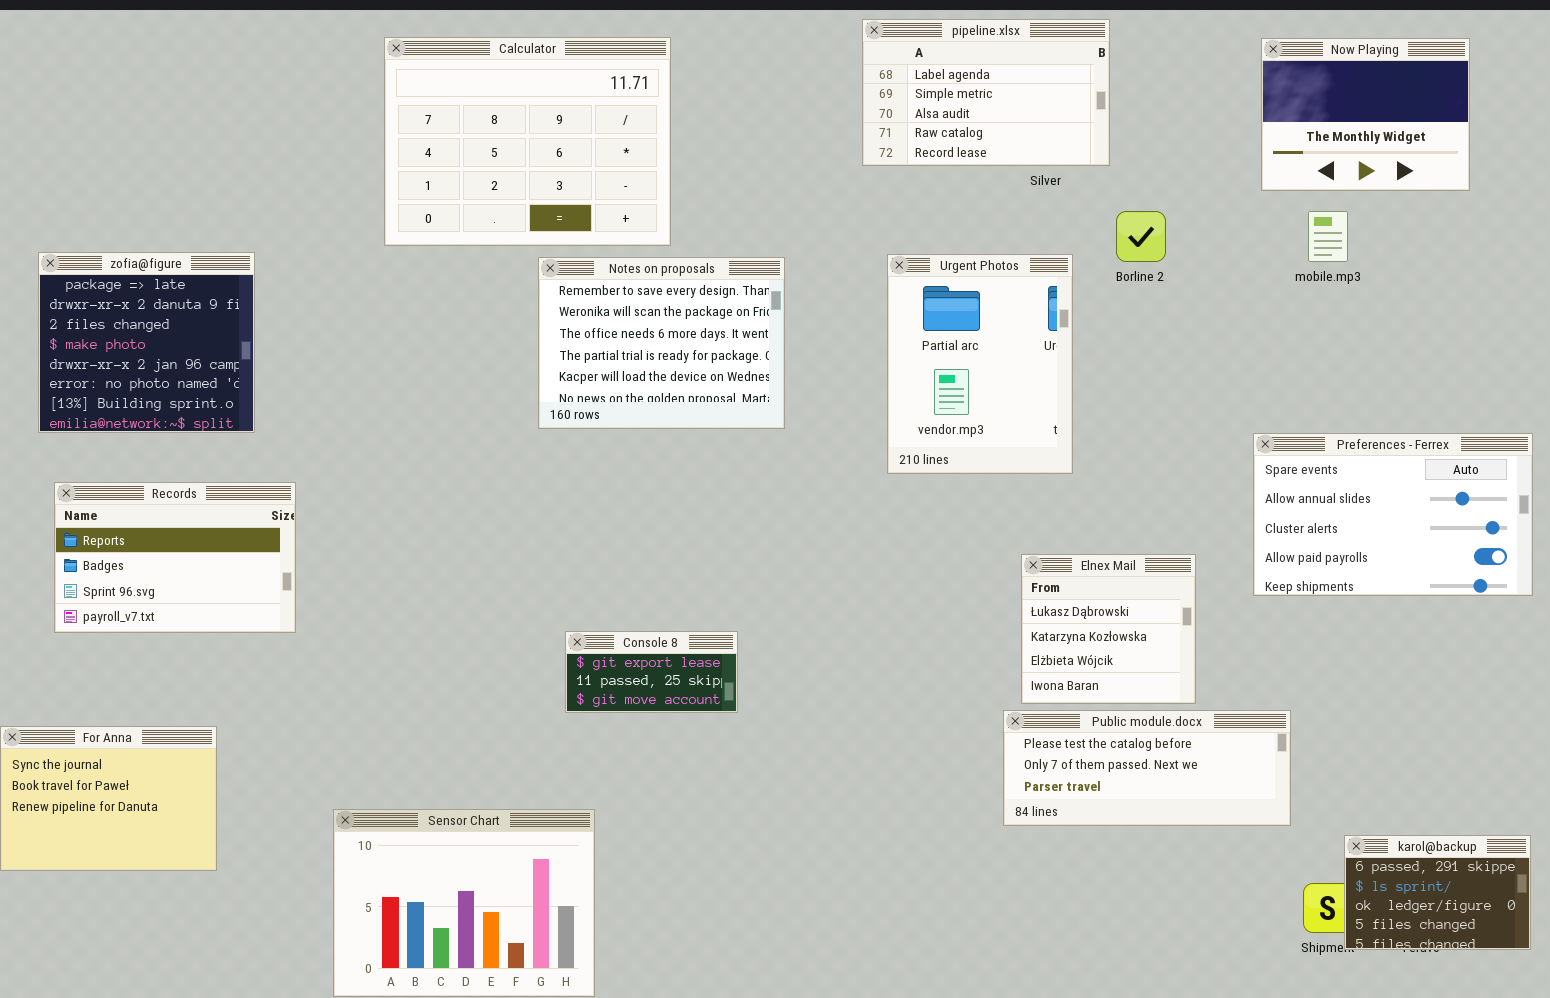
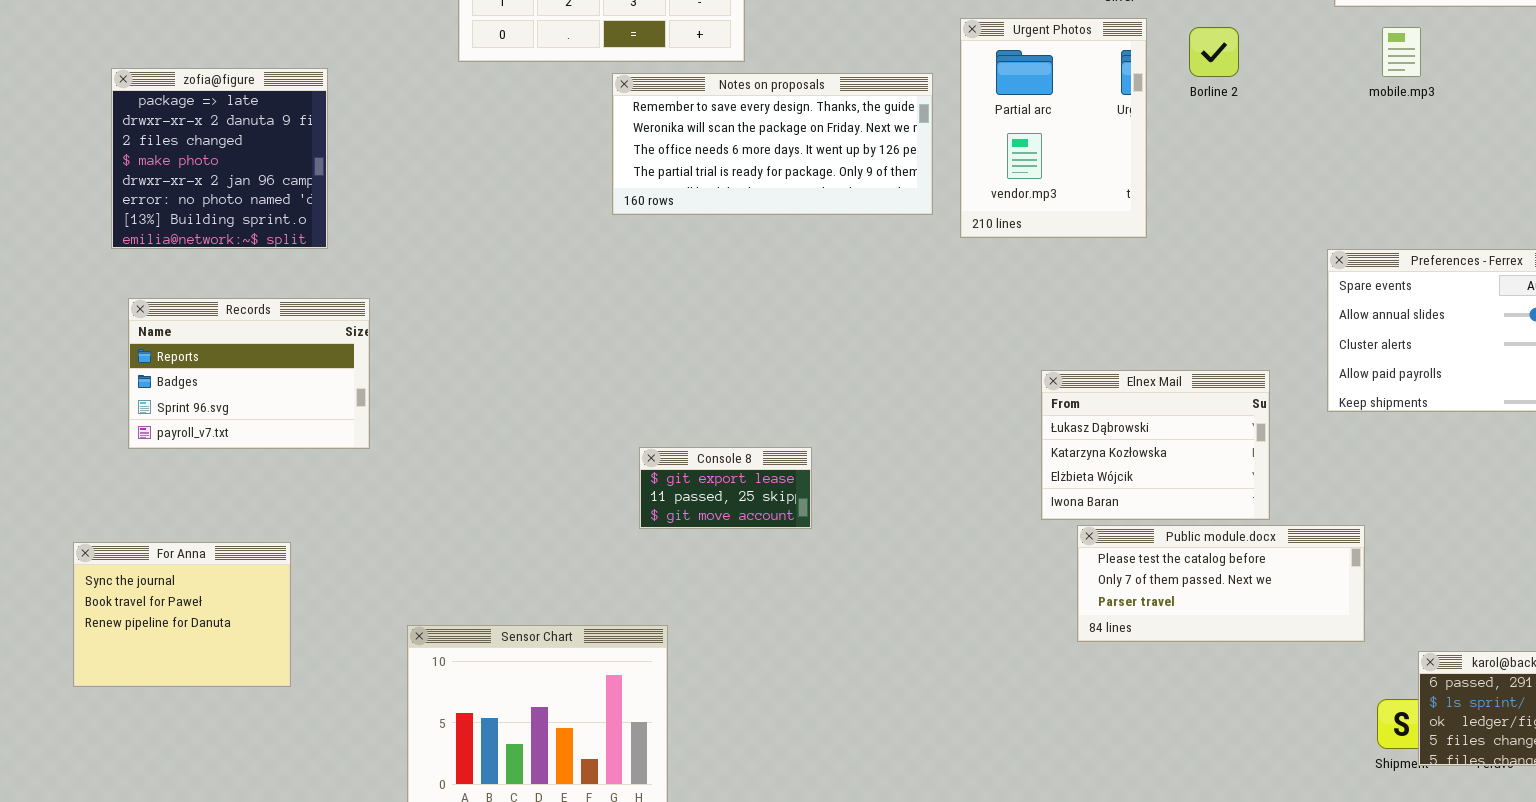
Urgent Photos: [887,254,1073,474] -> [960,18,1147,238], moved
Notes on proposals: [538,257,785,429] -> [612,73,933,215], resized
Elnex Mail: [1021,554,1196,704] -> [1041,370,1270,520], resized

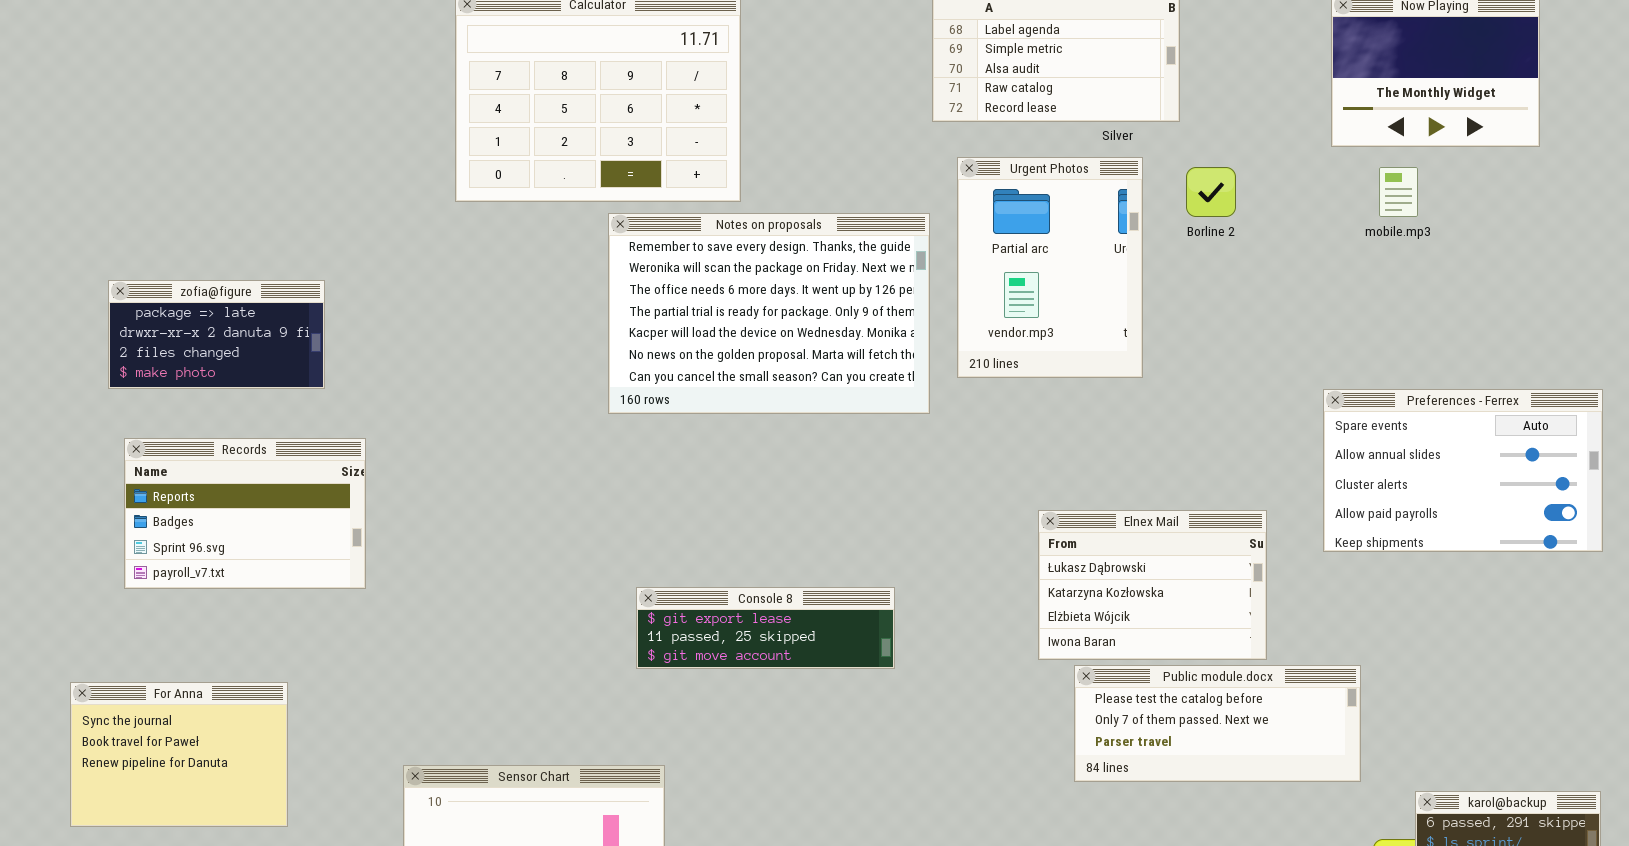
zofia@figure: [111,68,328,249] -> [108,280,325,389], resized
Notes on proposals: [612,73,933,215] -> [608,213,930,414], resized
Console 8: [639,447,812,529] -> [636,587,895,669], resized

